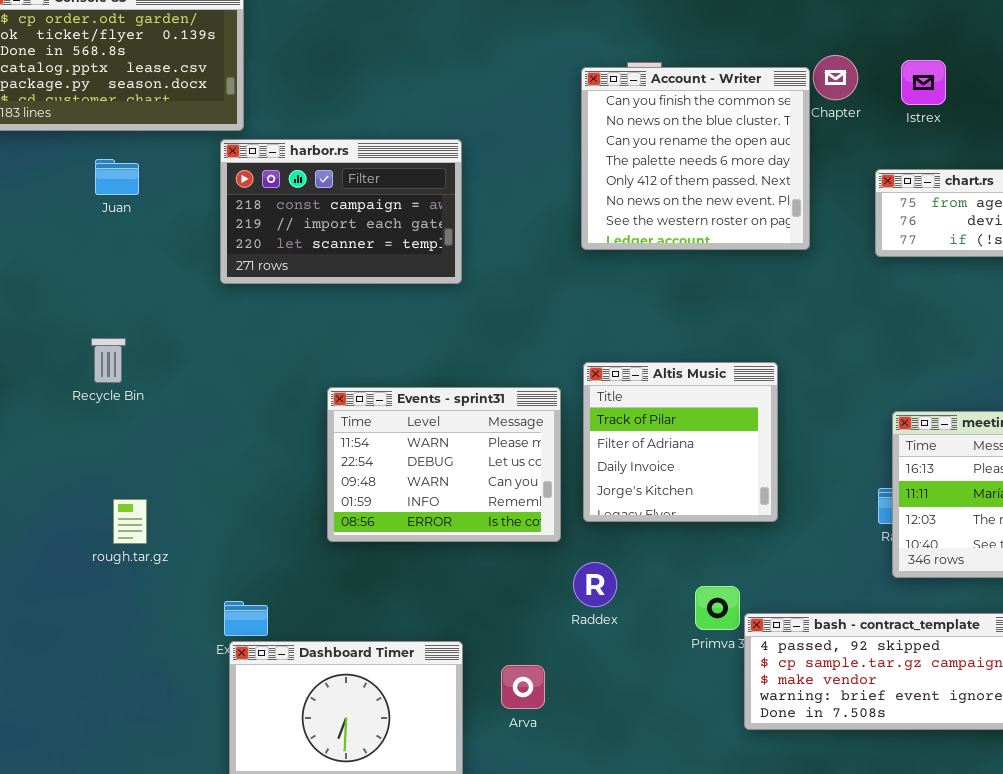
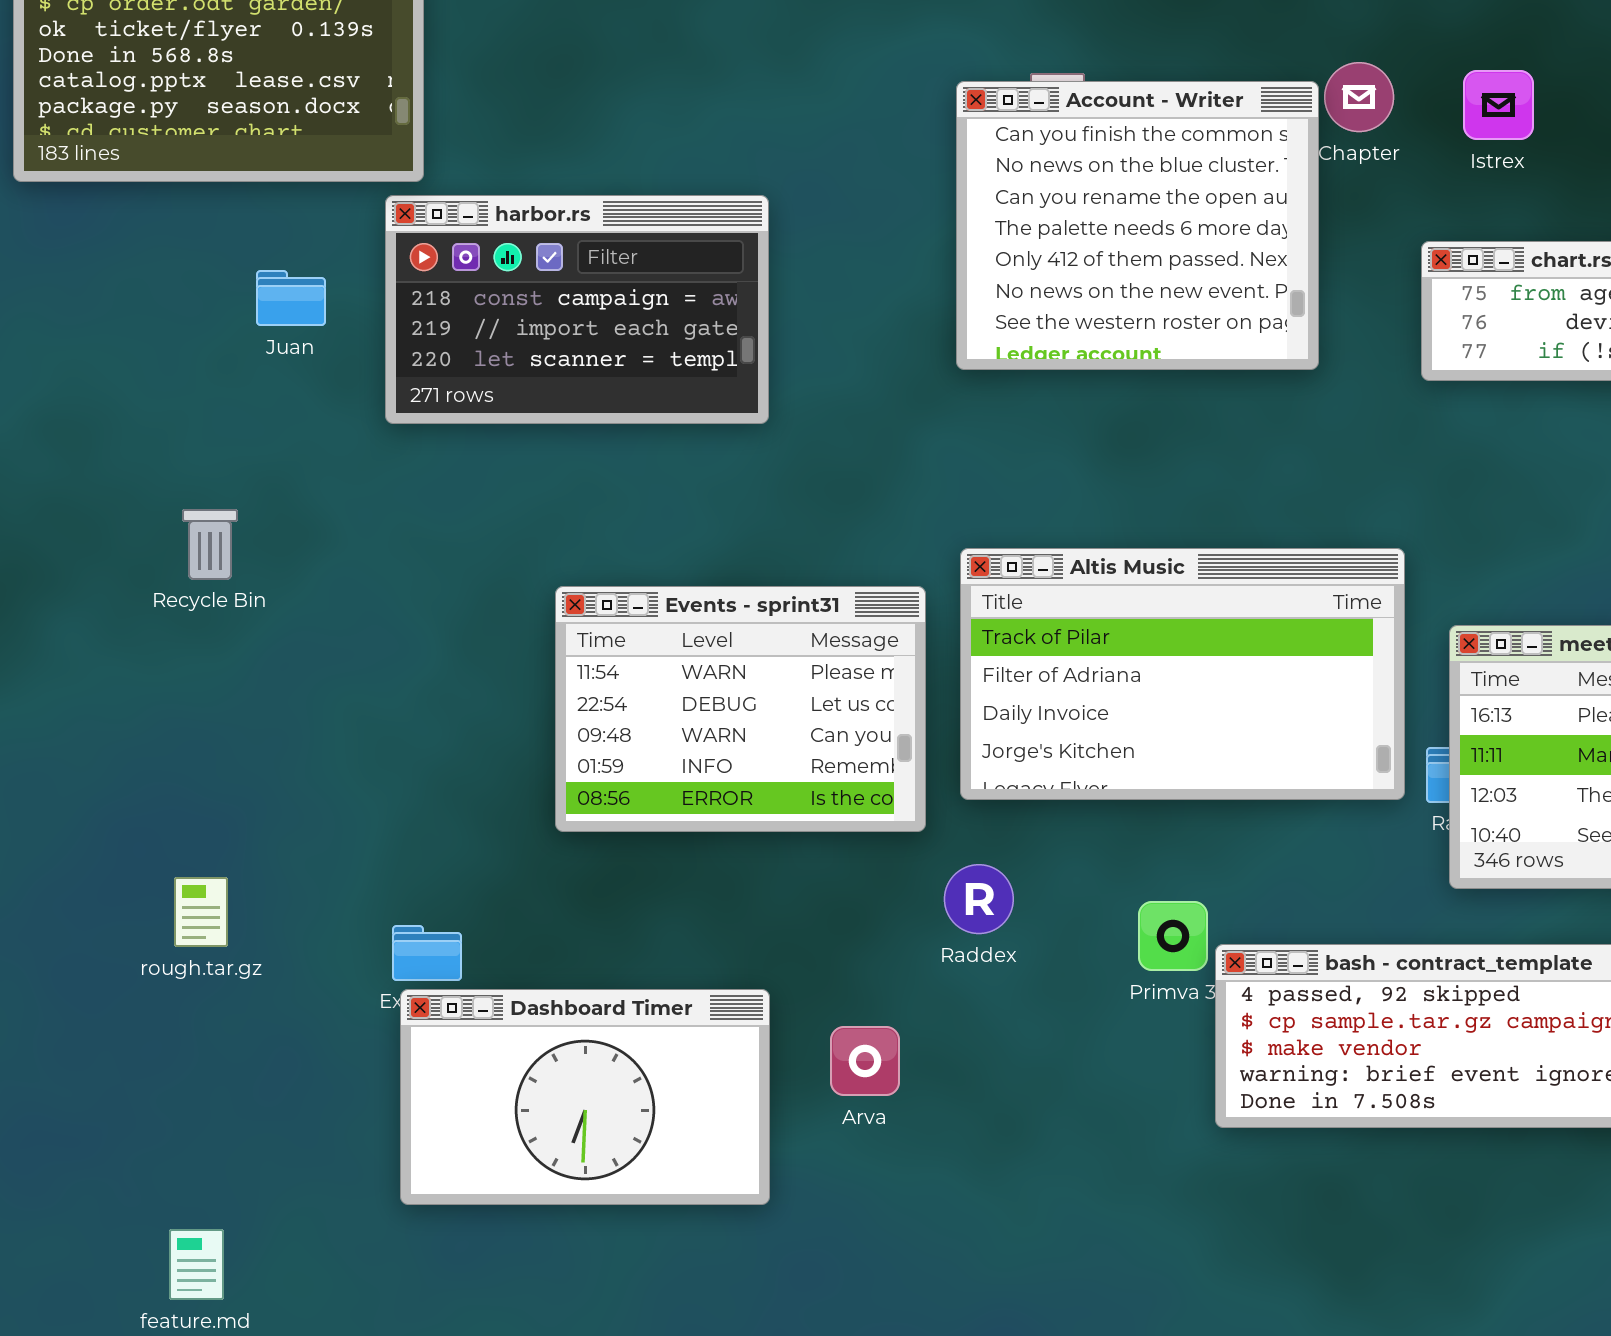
Juan: [95,159,139,195] -> [256,270,326,326], moved
Altis Music: [583,362,778,522] -> [960,548,1405,800], resized
rough.tar.gz: [113,499,147,544] -> [174,877,228,947], moved

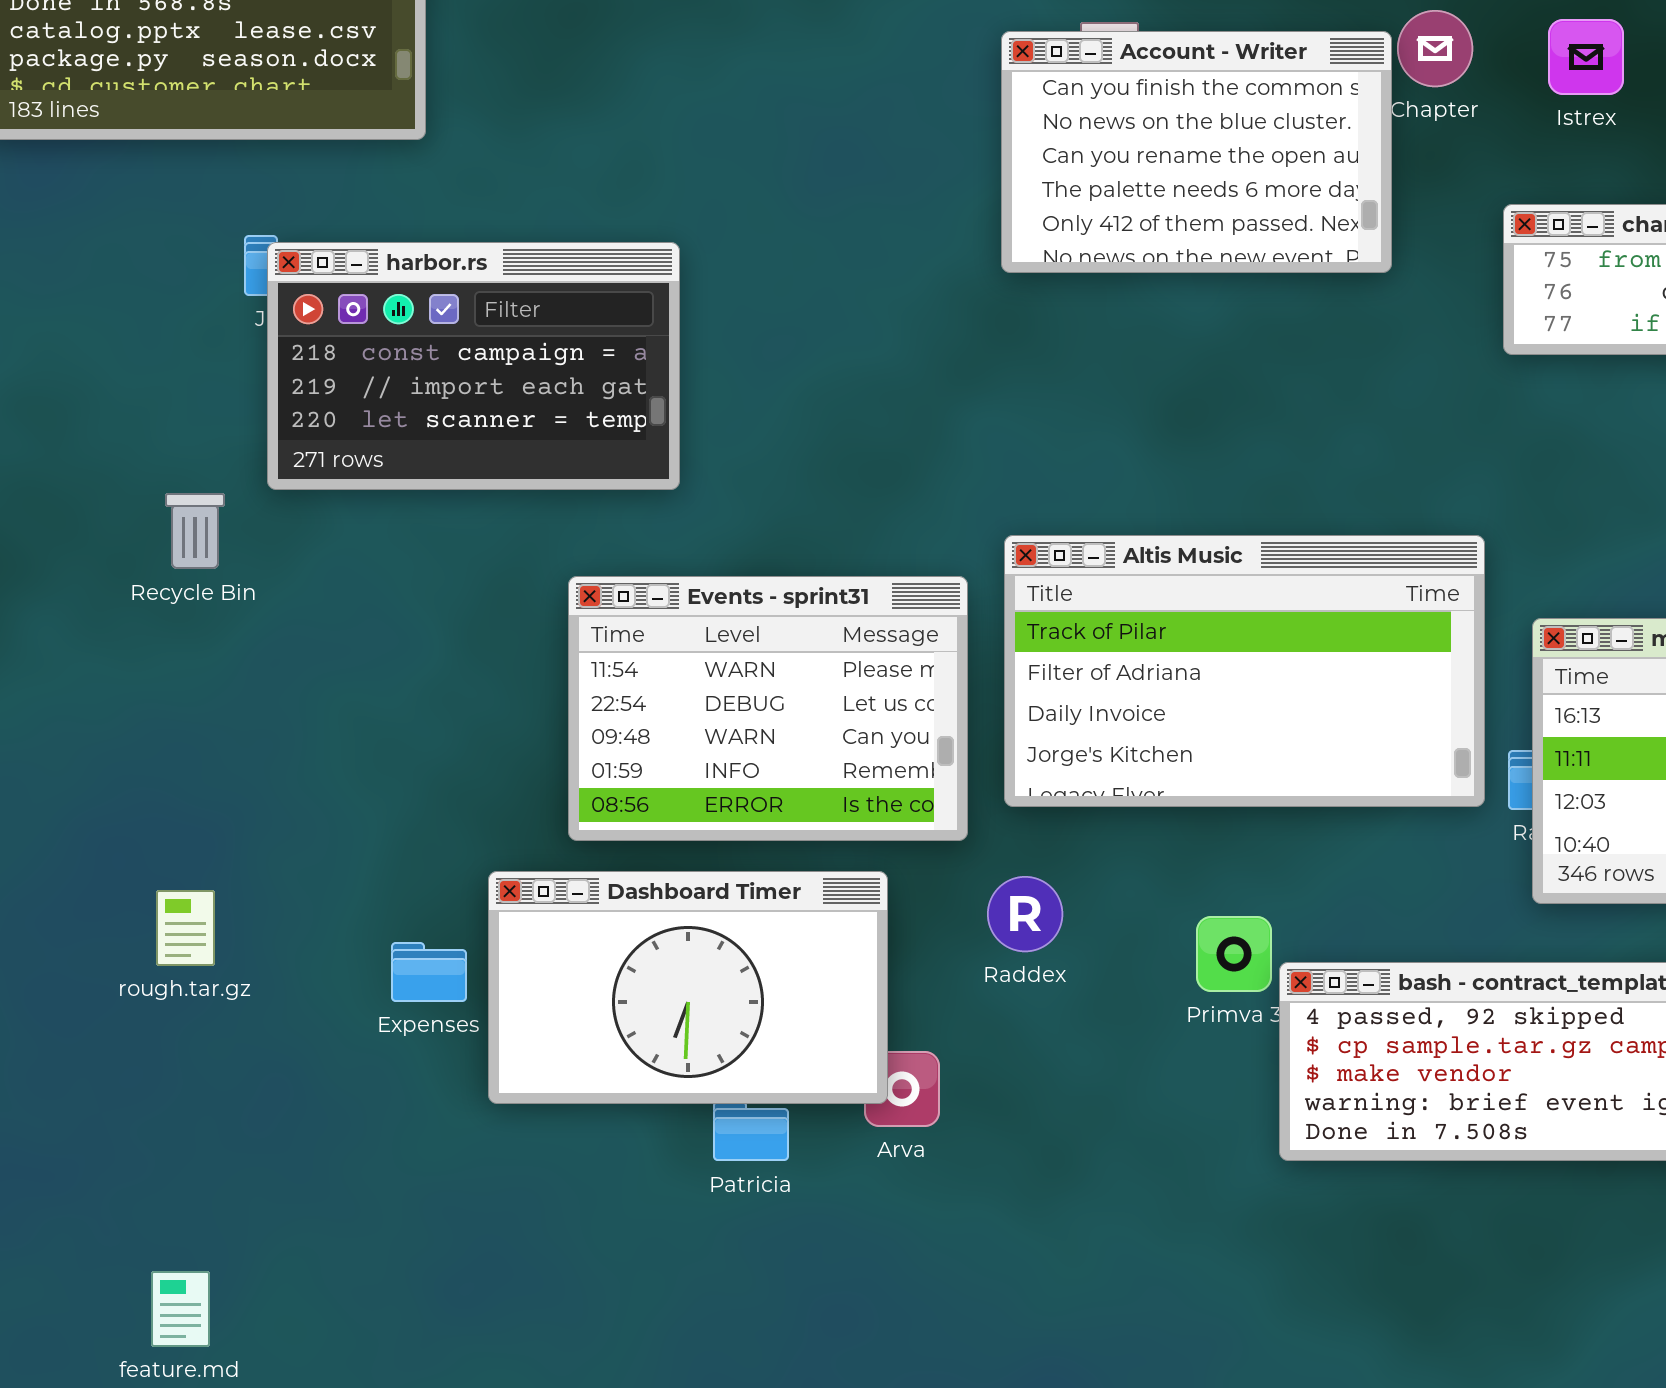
Account - Writer: [956,81,1319,370] -> [1001,31,1392,273], resized
harbor.rs: [385,195,769,424] -> [267,242,680,490], moved
Dashboard Timer: [400,989,770,1205] -> [488,871,888,1104], moved

